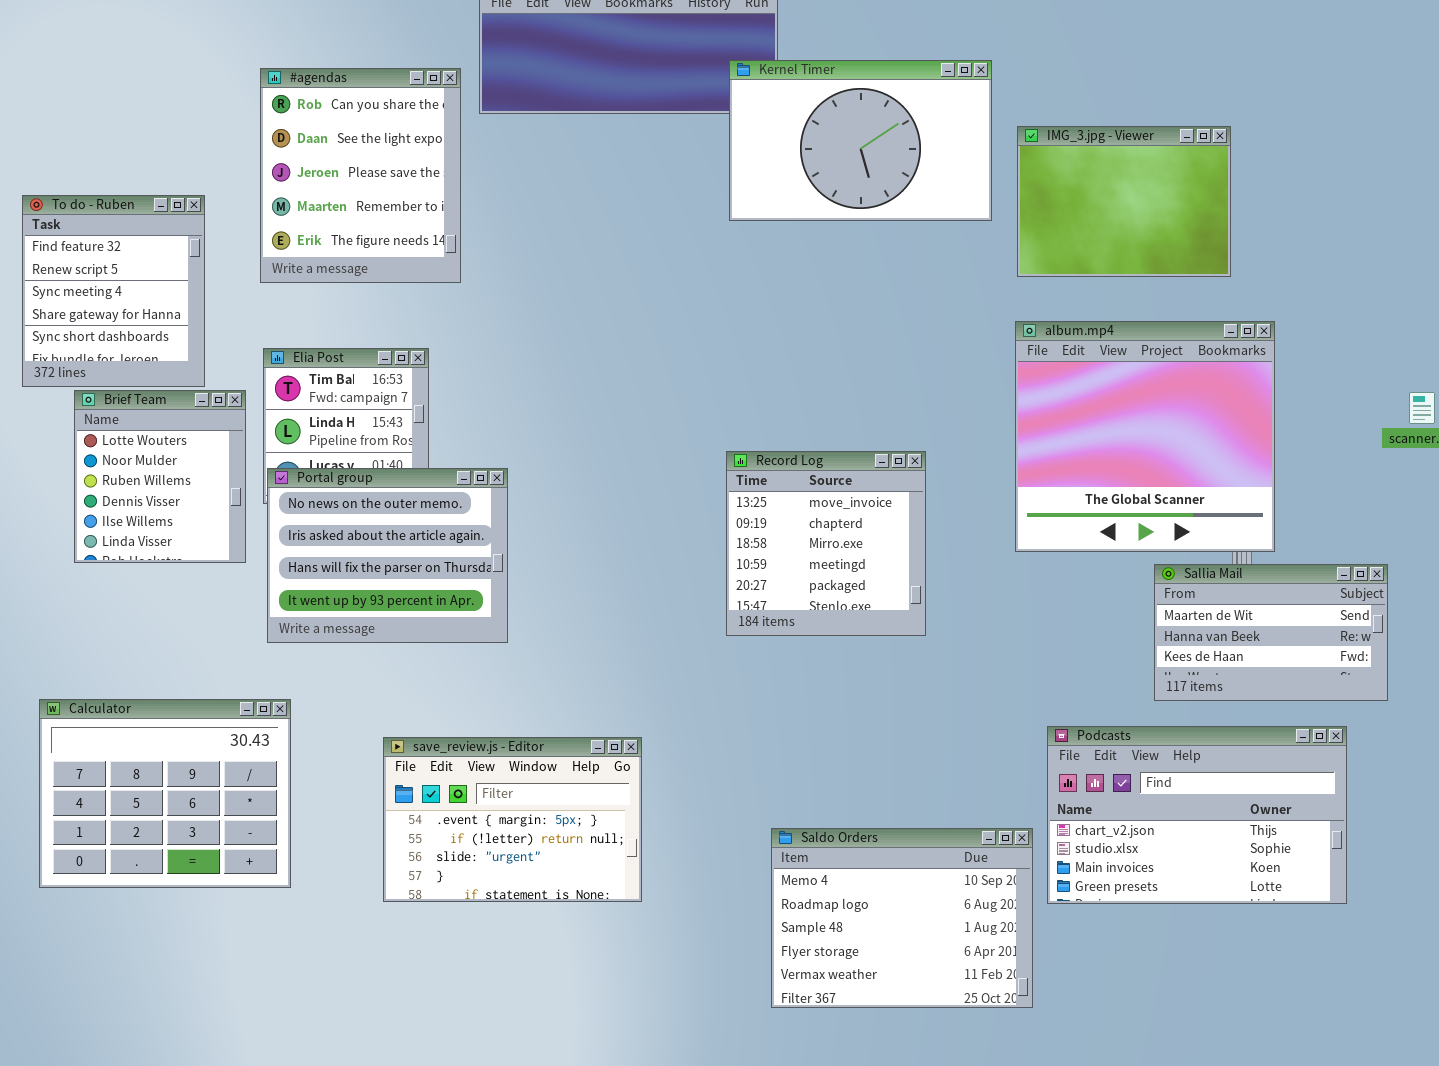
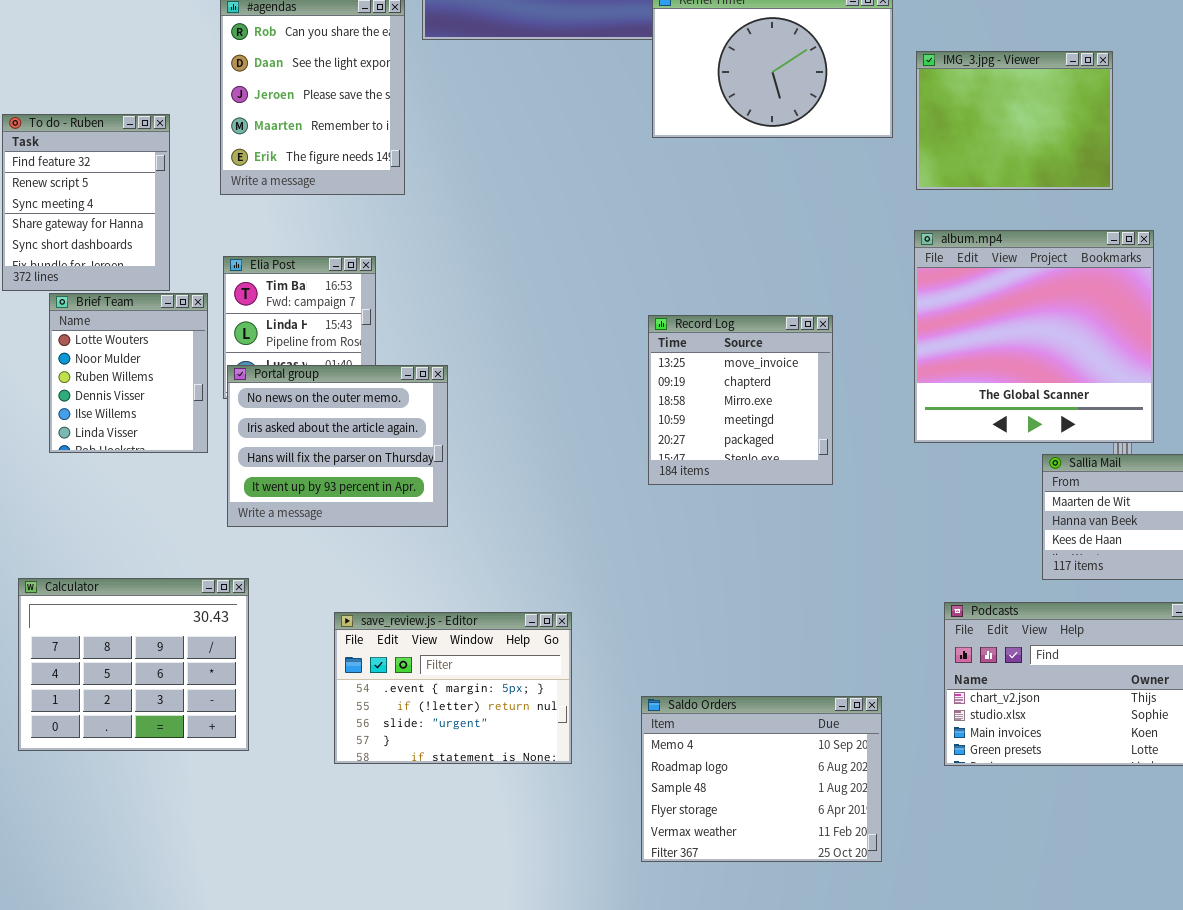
Record Log: [726,451,926,636] -> [648,315,833,485], moved
Saldo Orders: [771,828,1033,1008] -> [641,696,882,862], moved

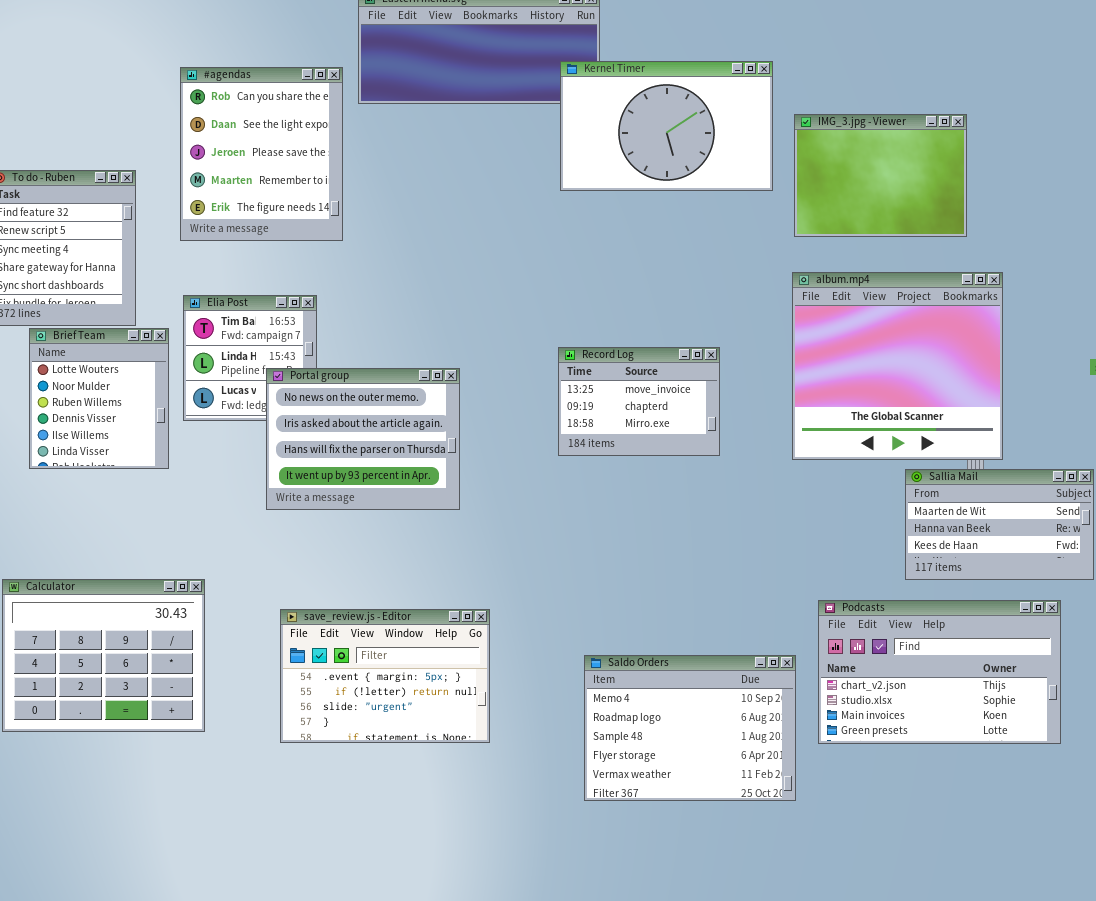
Record Log: [648,315,833,485] -> [558,347,720,456], resized
Portal group: [227,365,448,527] -> [266,368,460,510], moved
Saldo Orders: [641,696,882,862] -> [584,655,796,801], moved

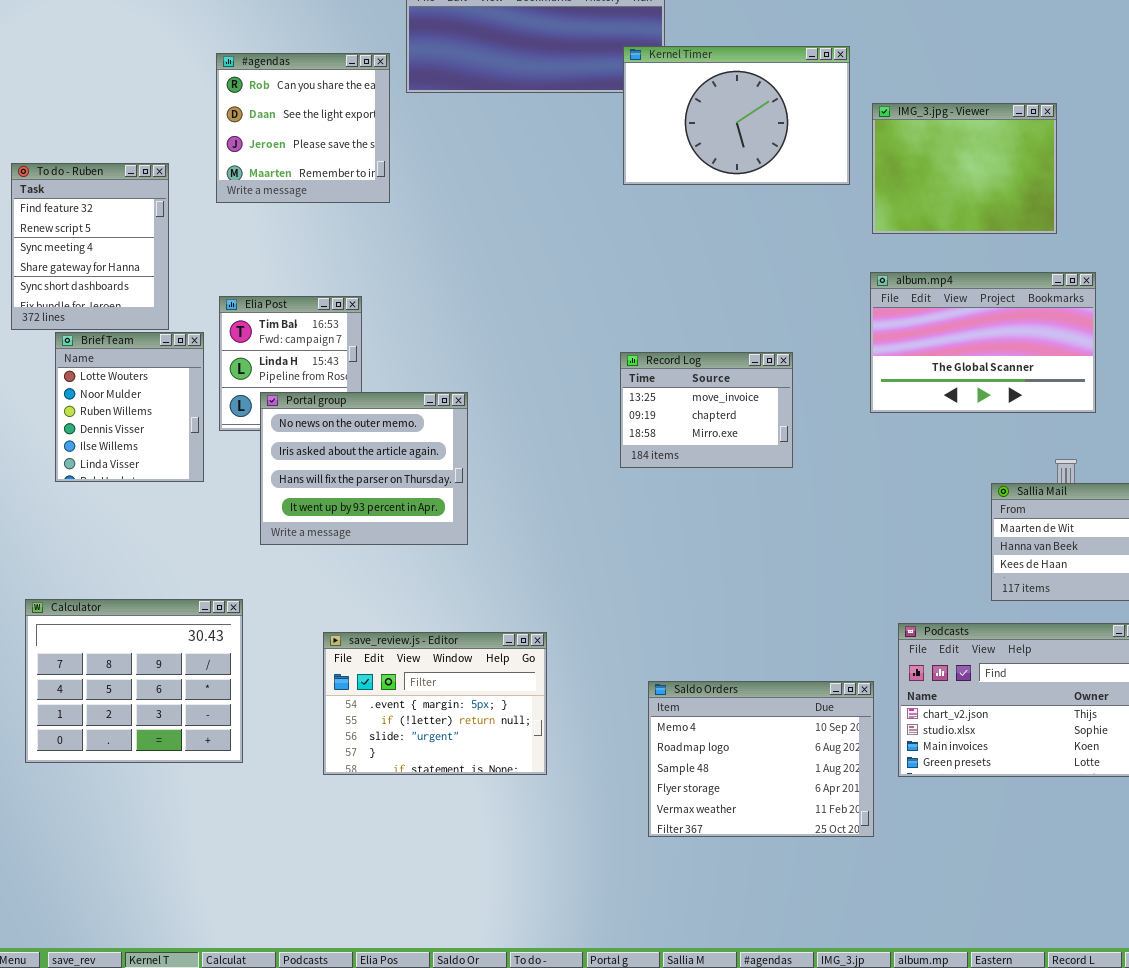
#agendas: [180,67,343,241] -> [216,53,390,203], resized
album.mp4: [792,272,1003,460] -> [870,272,1096,413], resized
Portal group: [266,368,460,510] -> [260,392,468,545], moved

